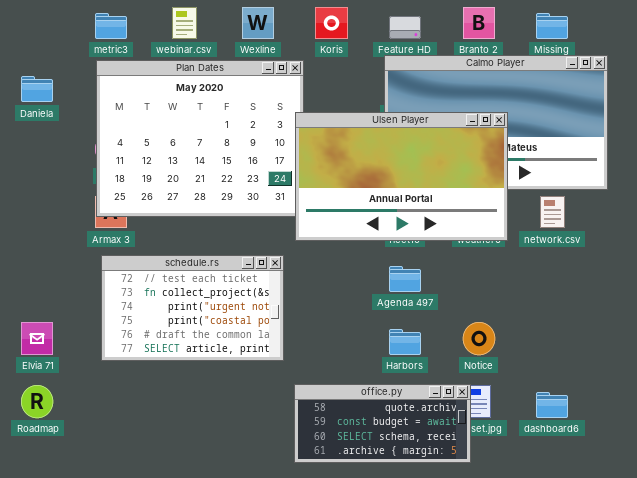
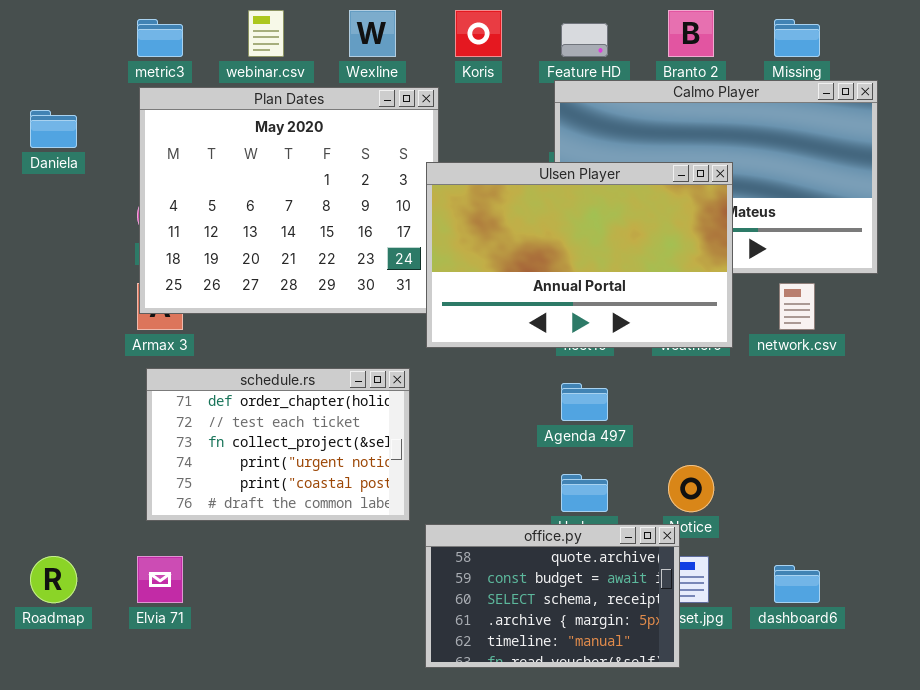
schedule.rs: [101,255,284,361] -> [146,368,410,521], scrolled up 1 row
Elvia 71: [21,322,53,355] -> [137,556,183,603], moved
office.py: [294,384,471,463] -> [425,524,680,668], resized

